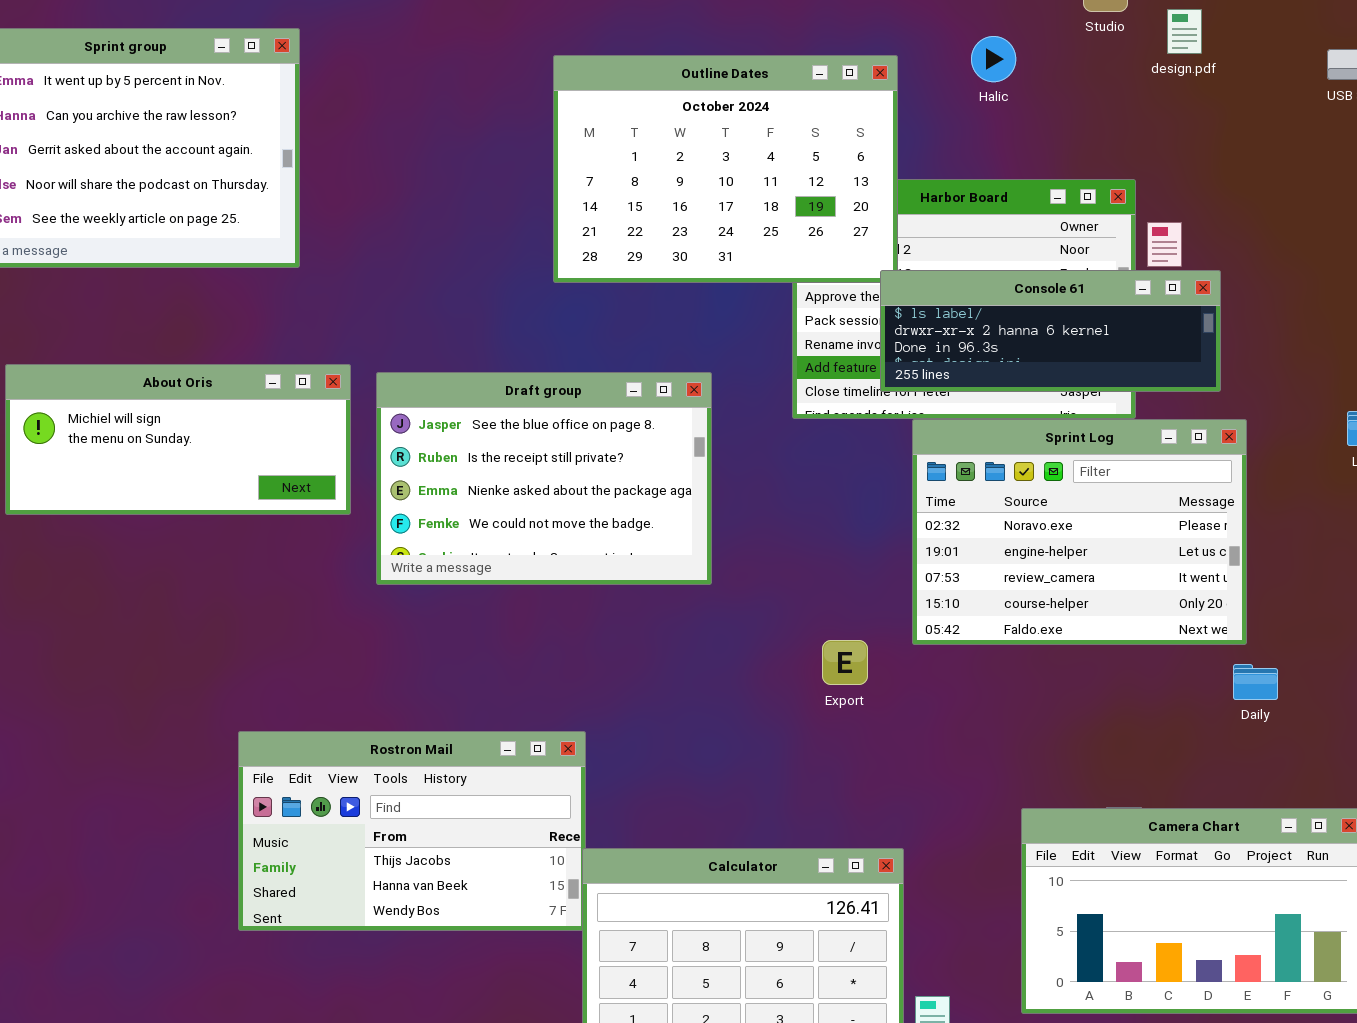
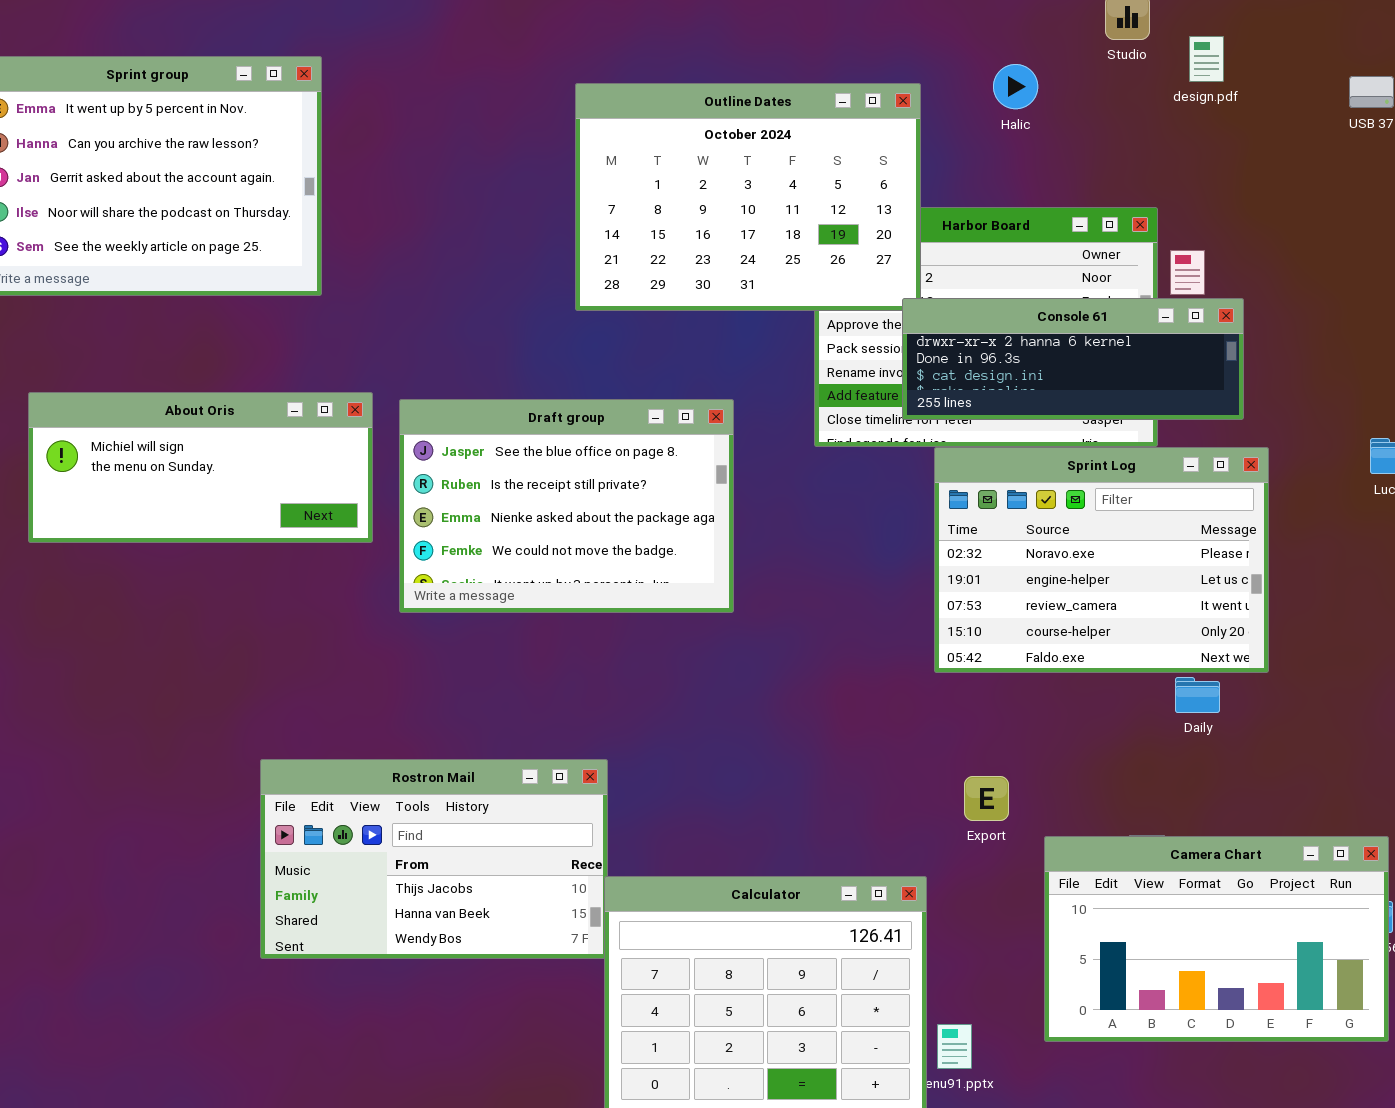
Console 61: [880,270,1221,392] -> [902,298,1244,420], scrolled down 1 row
Export: [822,640,868,685] -> [964,776,1009,821], moved
Daily: [1233,664,1278,700] -> [1175,677,1220,713], moved

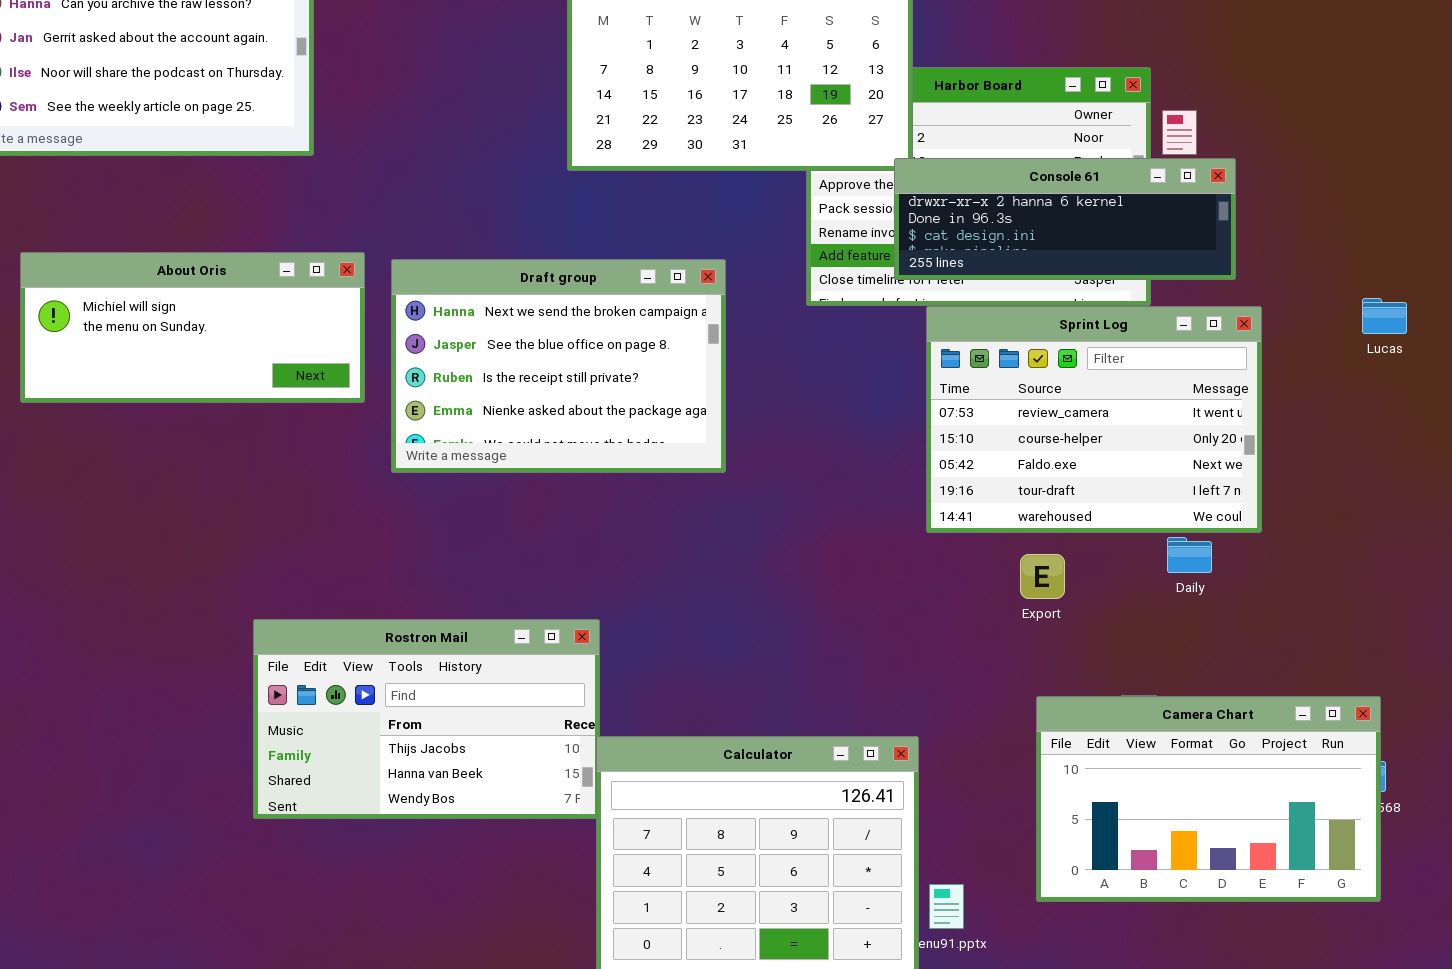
Draft group: [399,399,734,613] -> [391,259,726,473], scrolled up 1 row
Sprint Log: [934,447,1269,673] -> [926,306,1262,533], scrolled down 2 rows
Export: [964,776,1009,821] -> [1020,554,1065,599], moved

